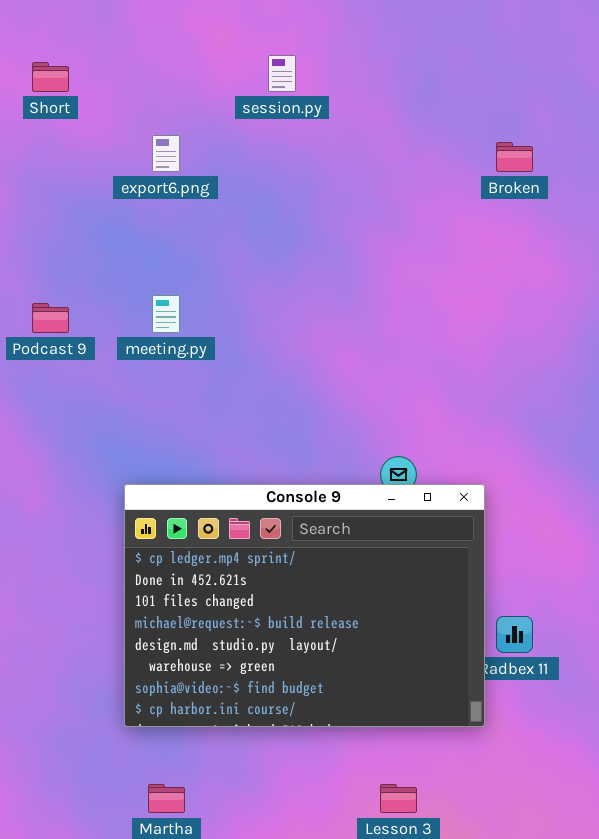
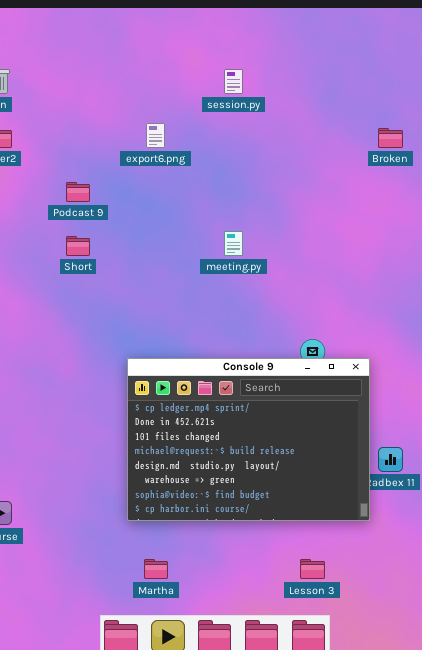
Short: [32,62,69,92] -> [66,236,90,256], moved
meeting.py: [152,295,180,333] -> [224,231,243,256], moved
Podcast 9: [32,303,69,333] -> [66,182,90,202], moved

